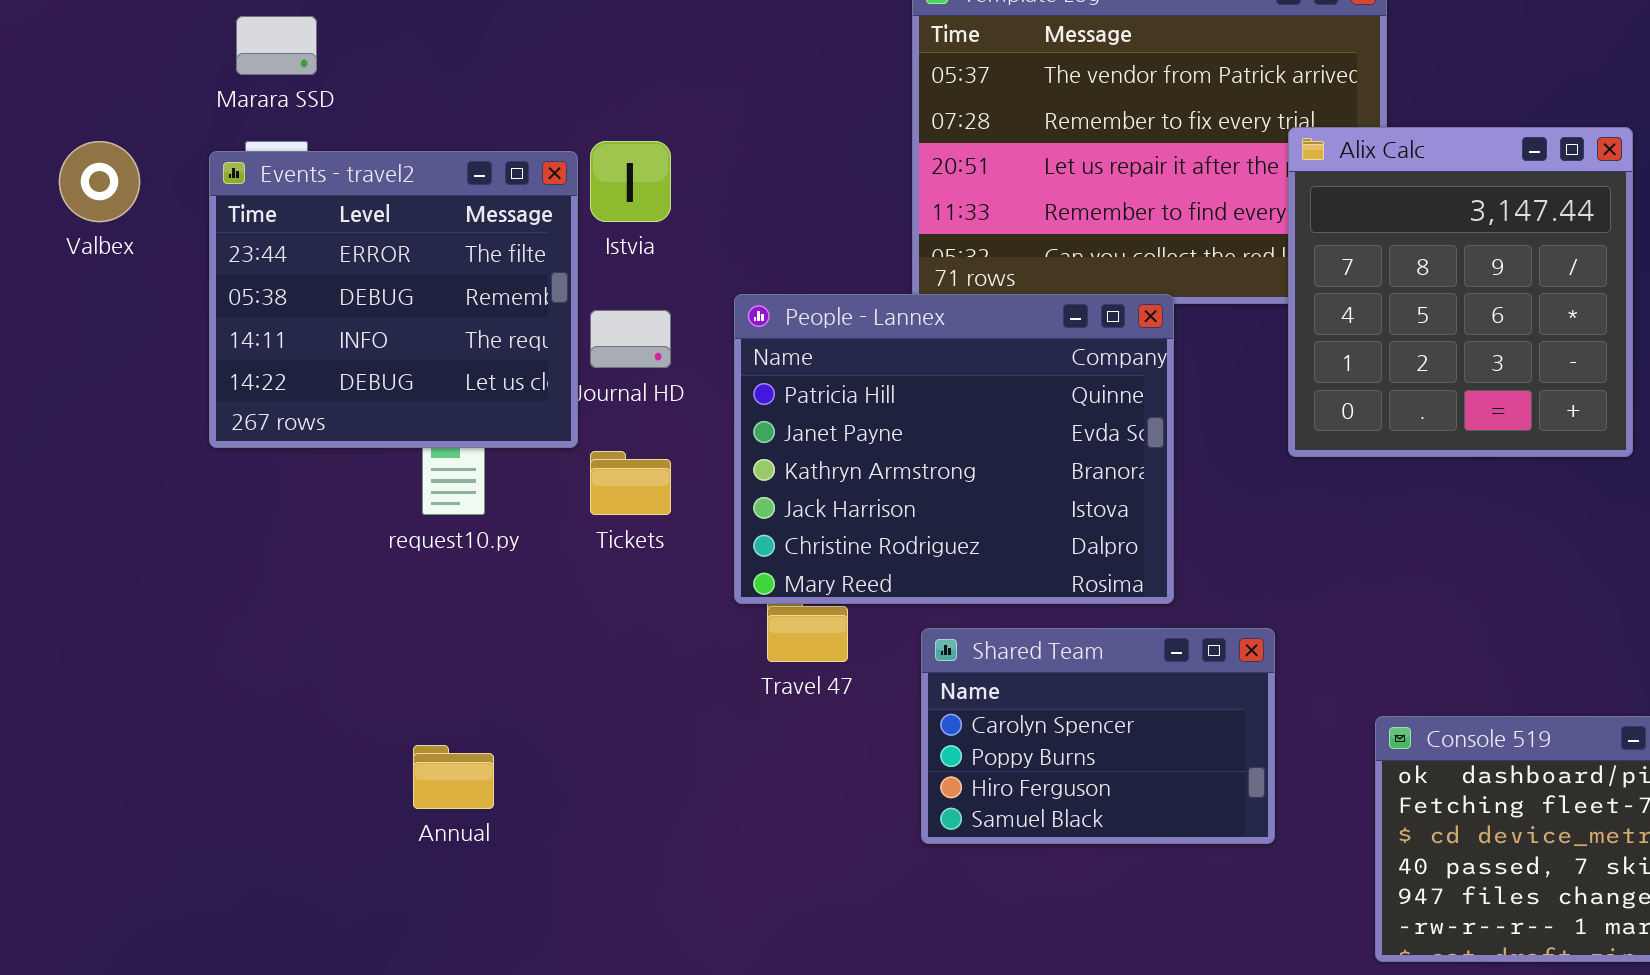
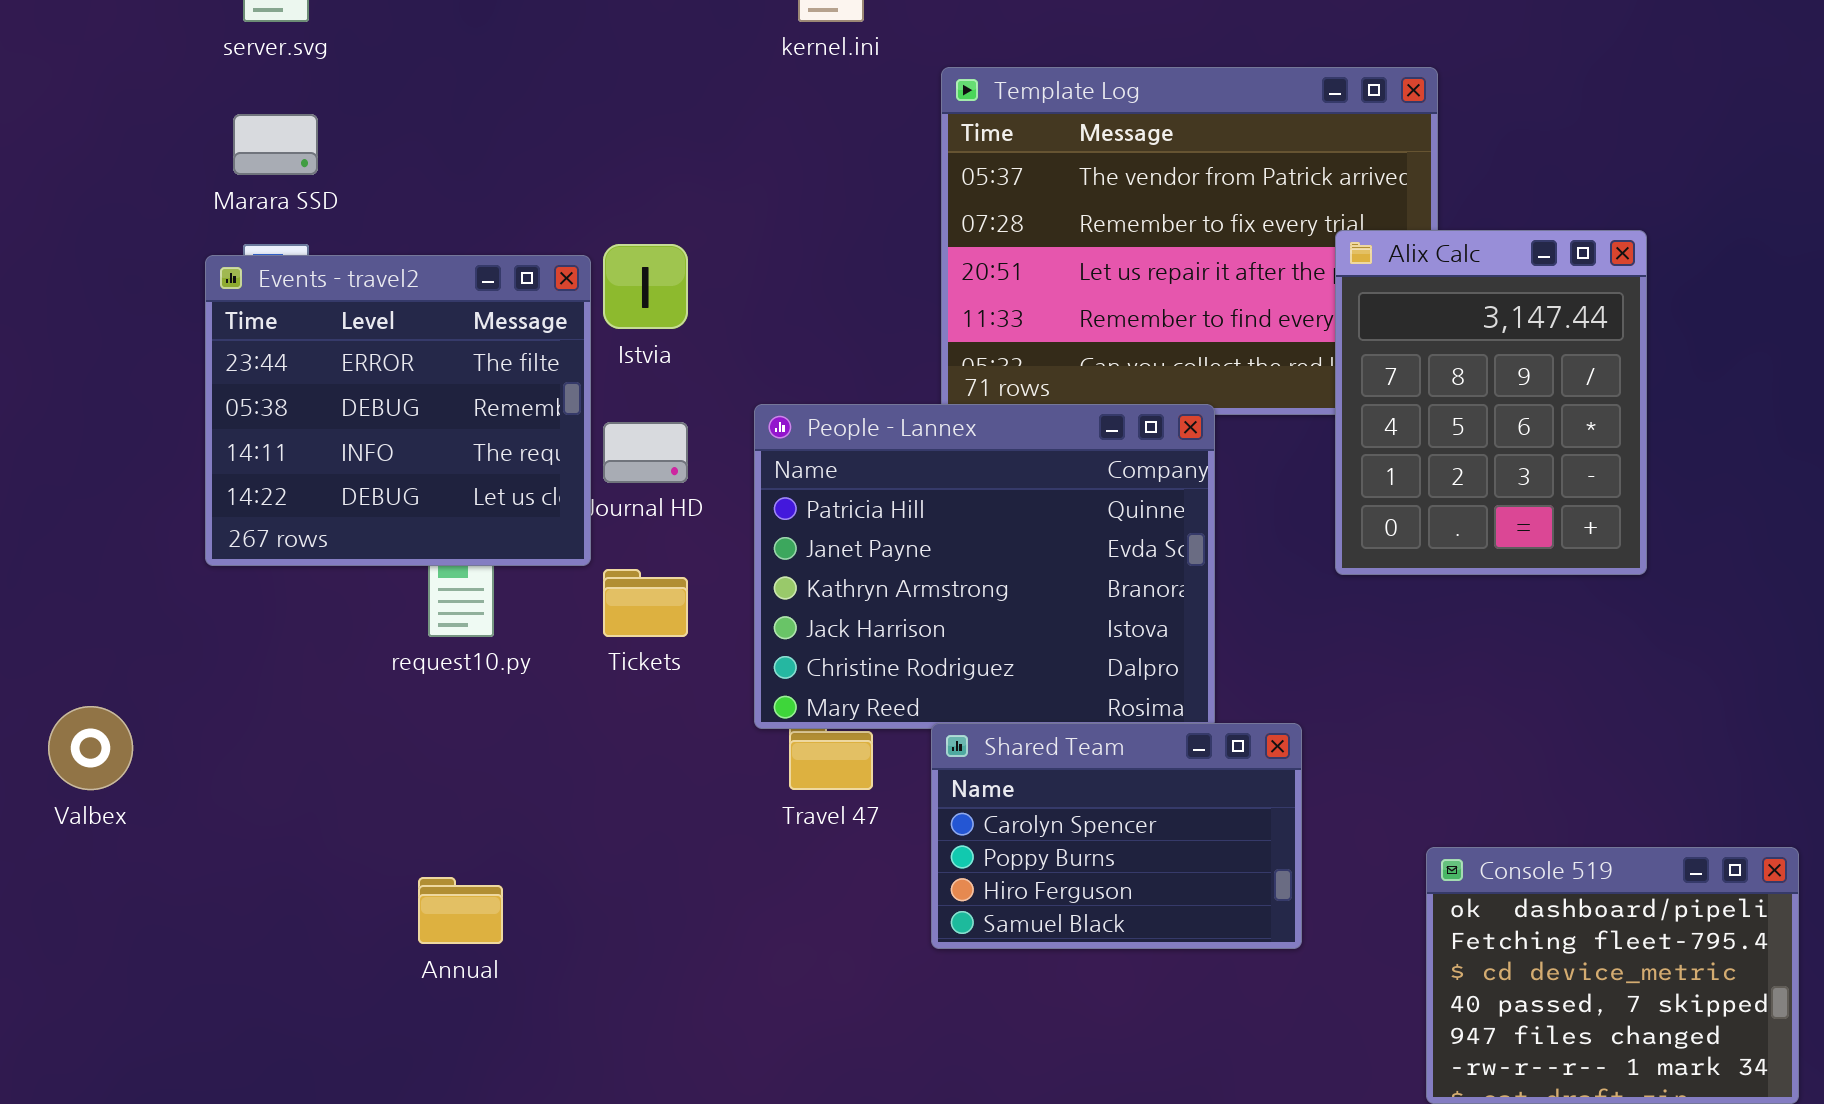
Alix Calc: [1288,127,1633,457] -> [1335,230,1647,575], resized
Valbex: [59,141,140,222] -> [48,706,133,790], moved
Shared Team: [921,628,1275,844] -> [931,723,1302,949], moved

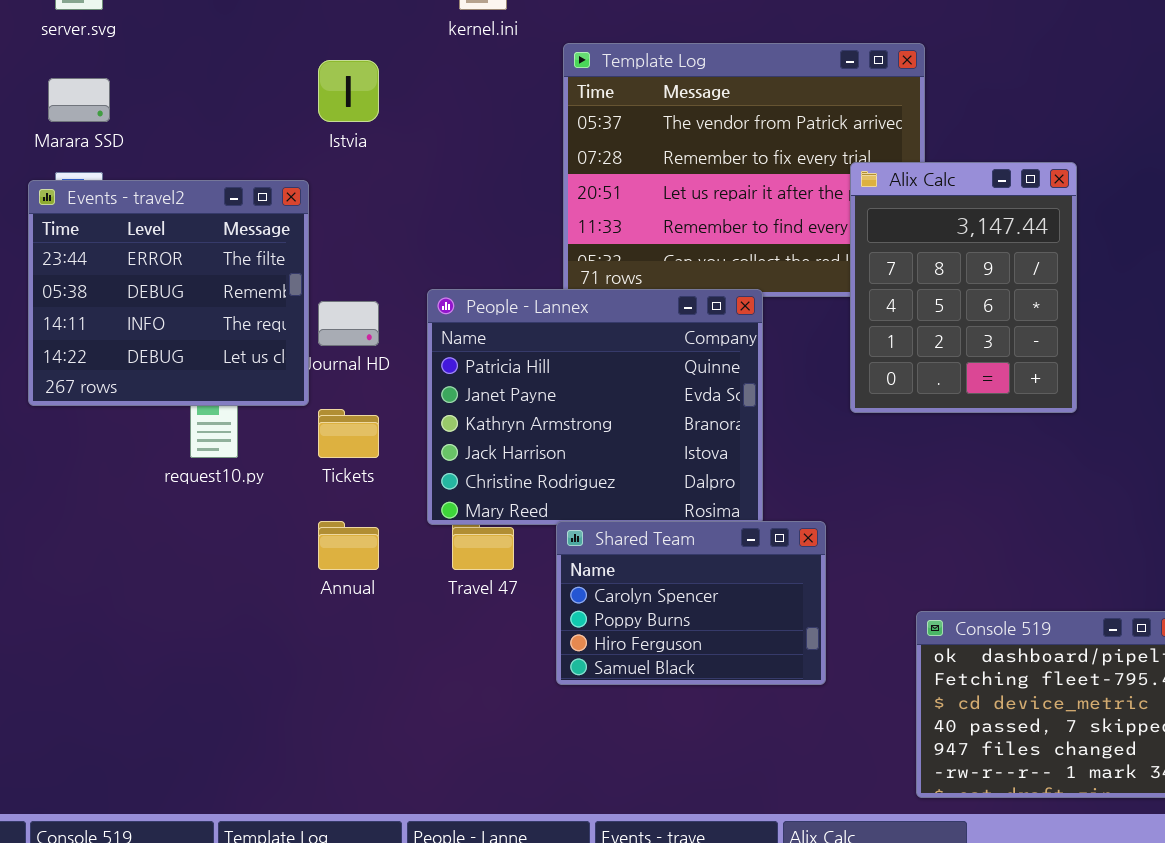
Istvia: [603,244,688,329] -> [318,60,379,122], moved
Annual: [418,877,503,944] -> [318,521,379,570], moved

